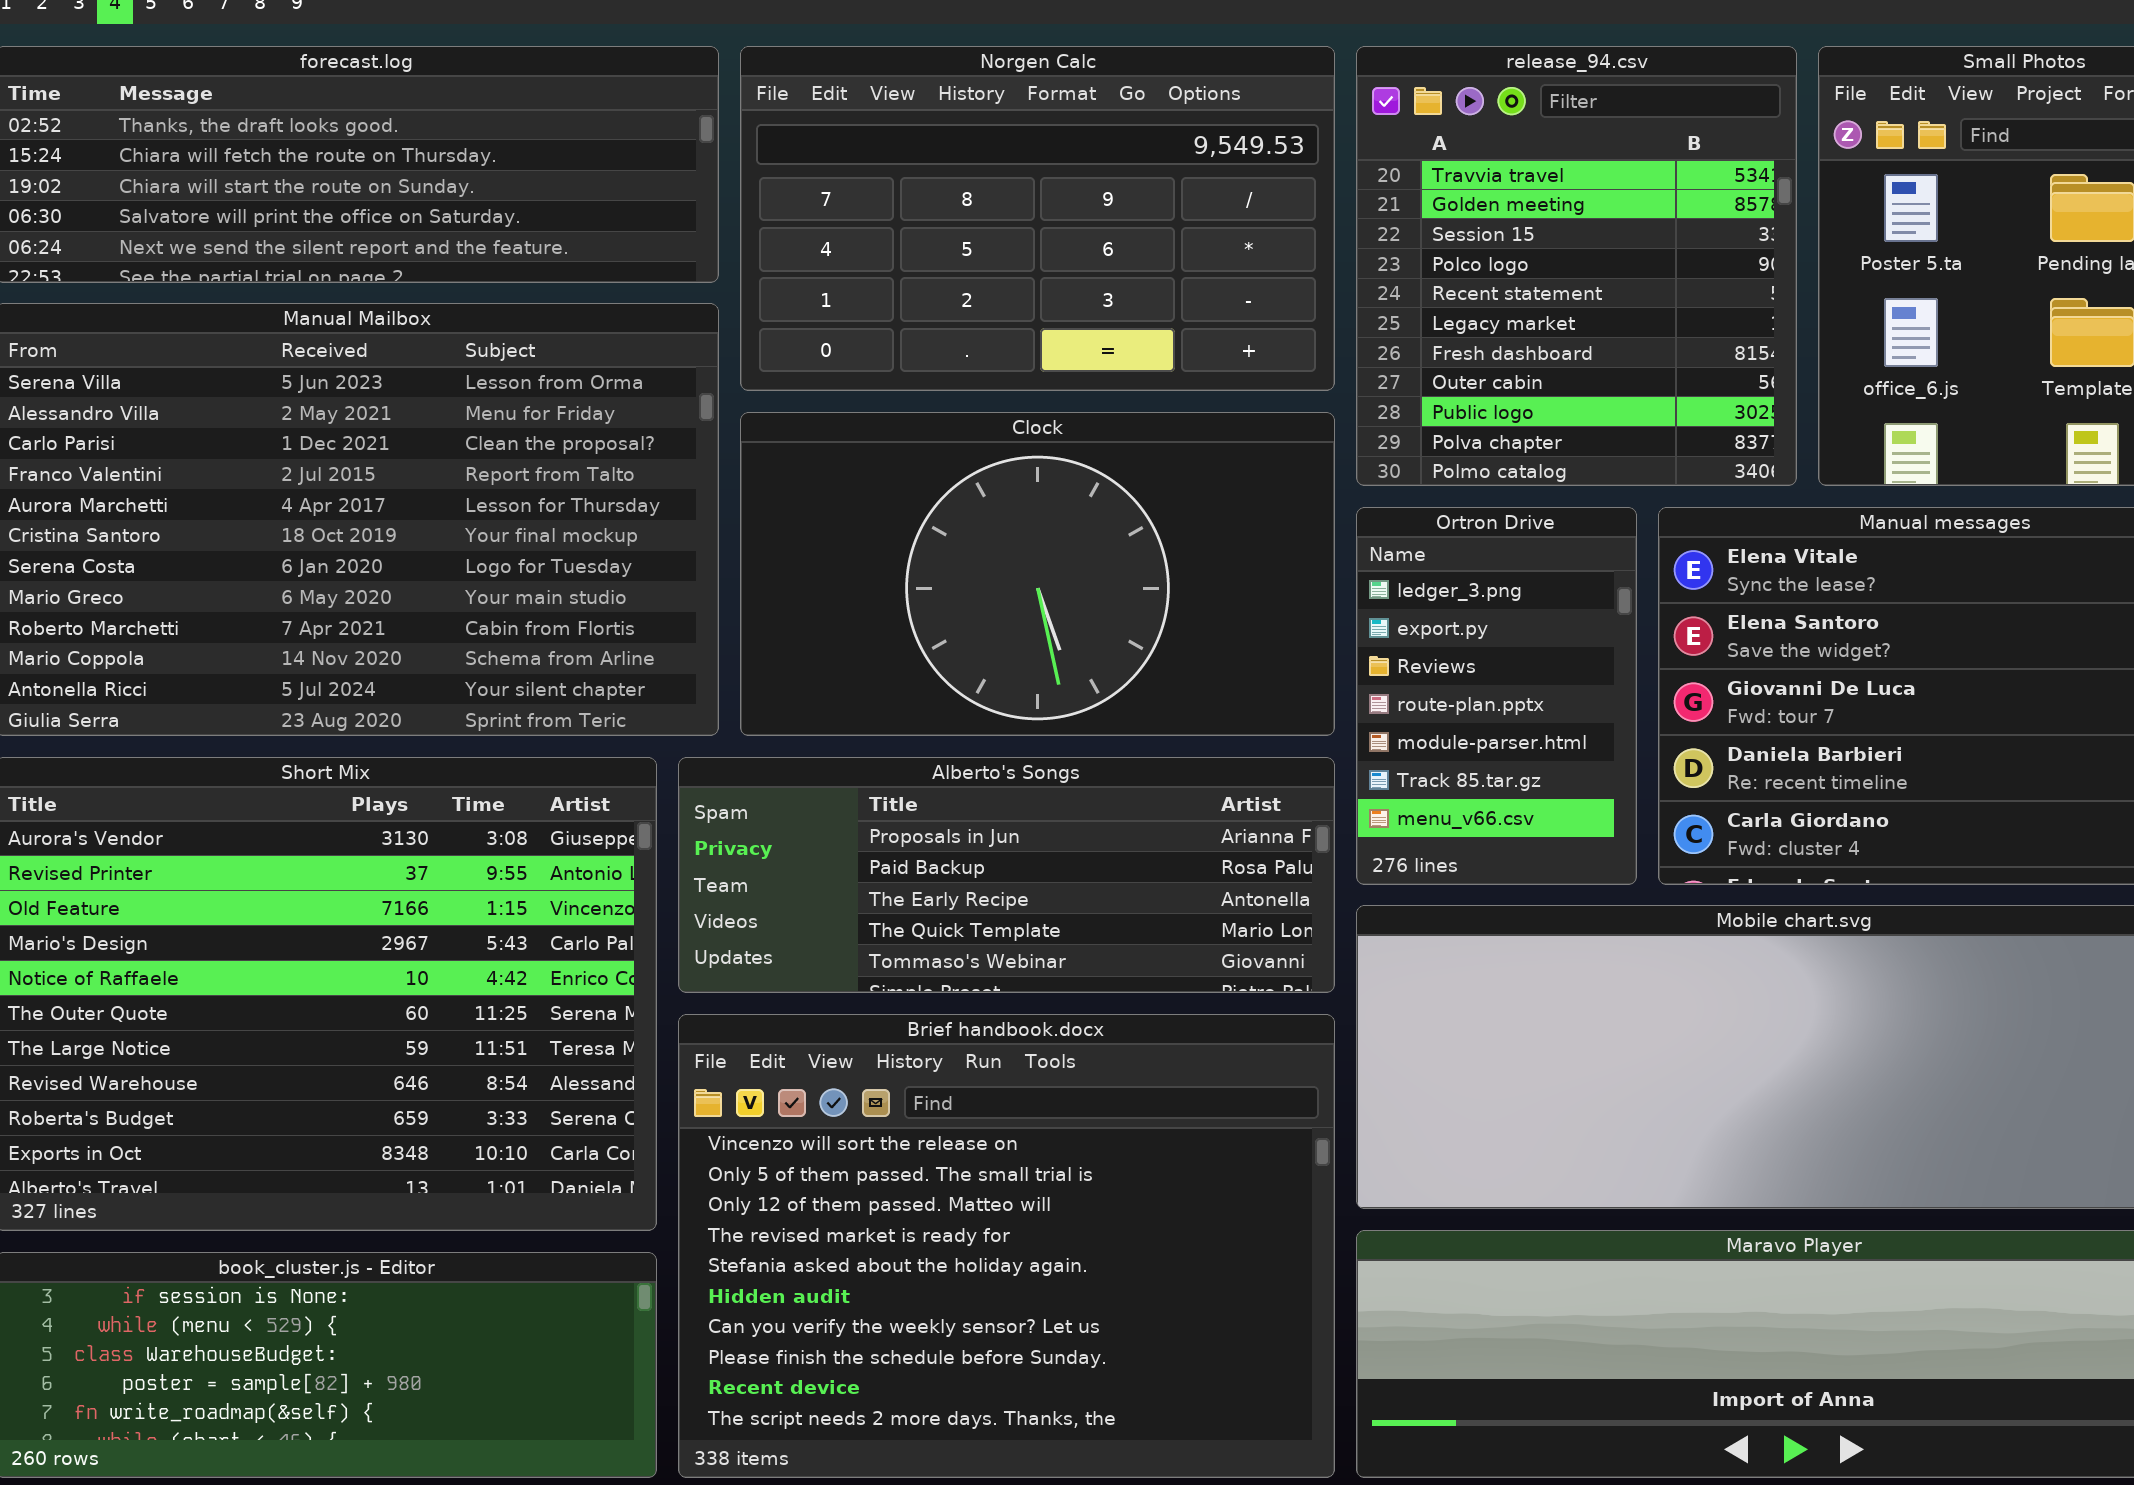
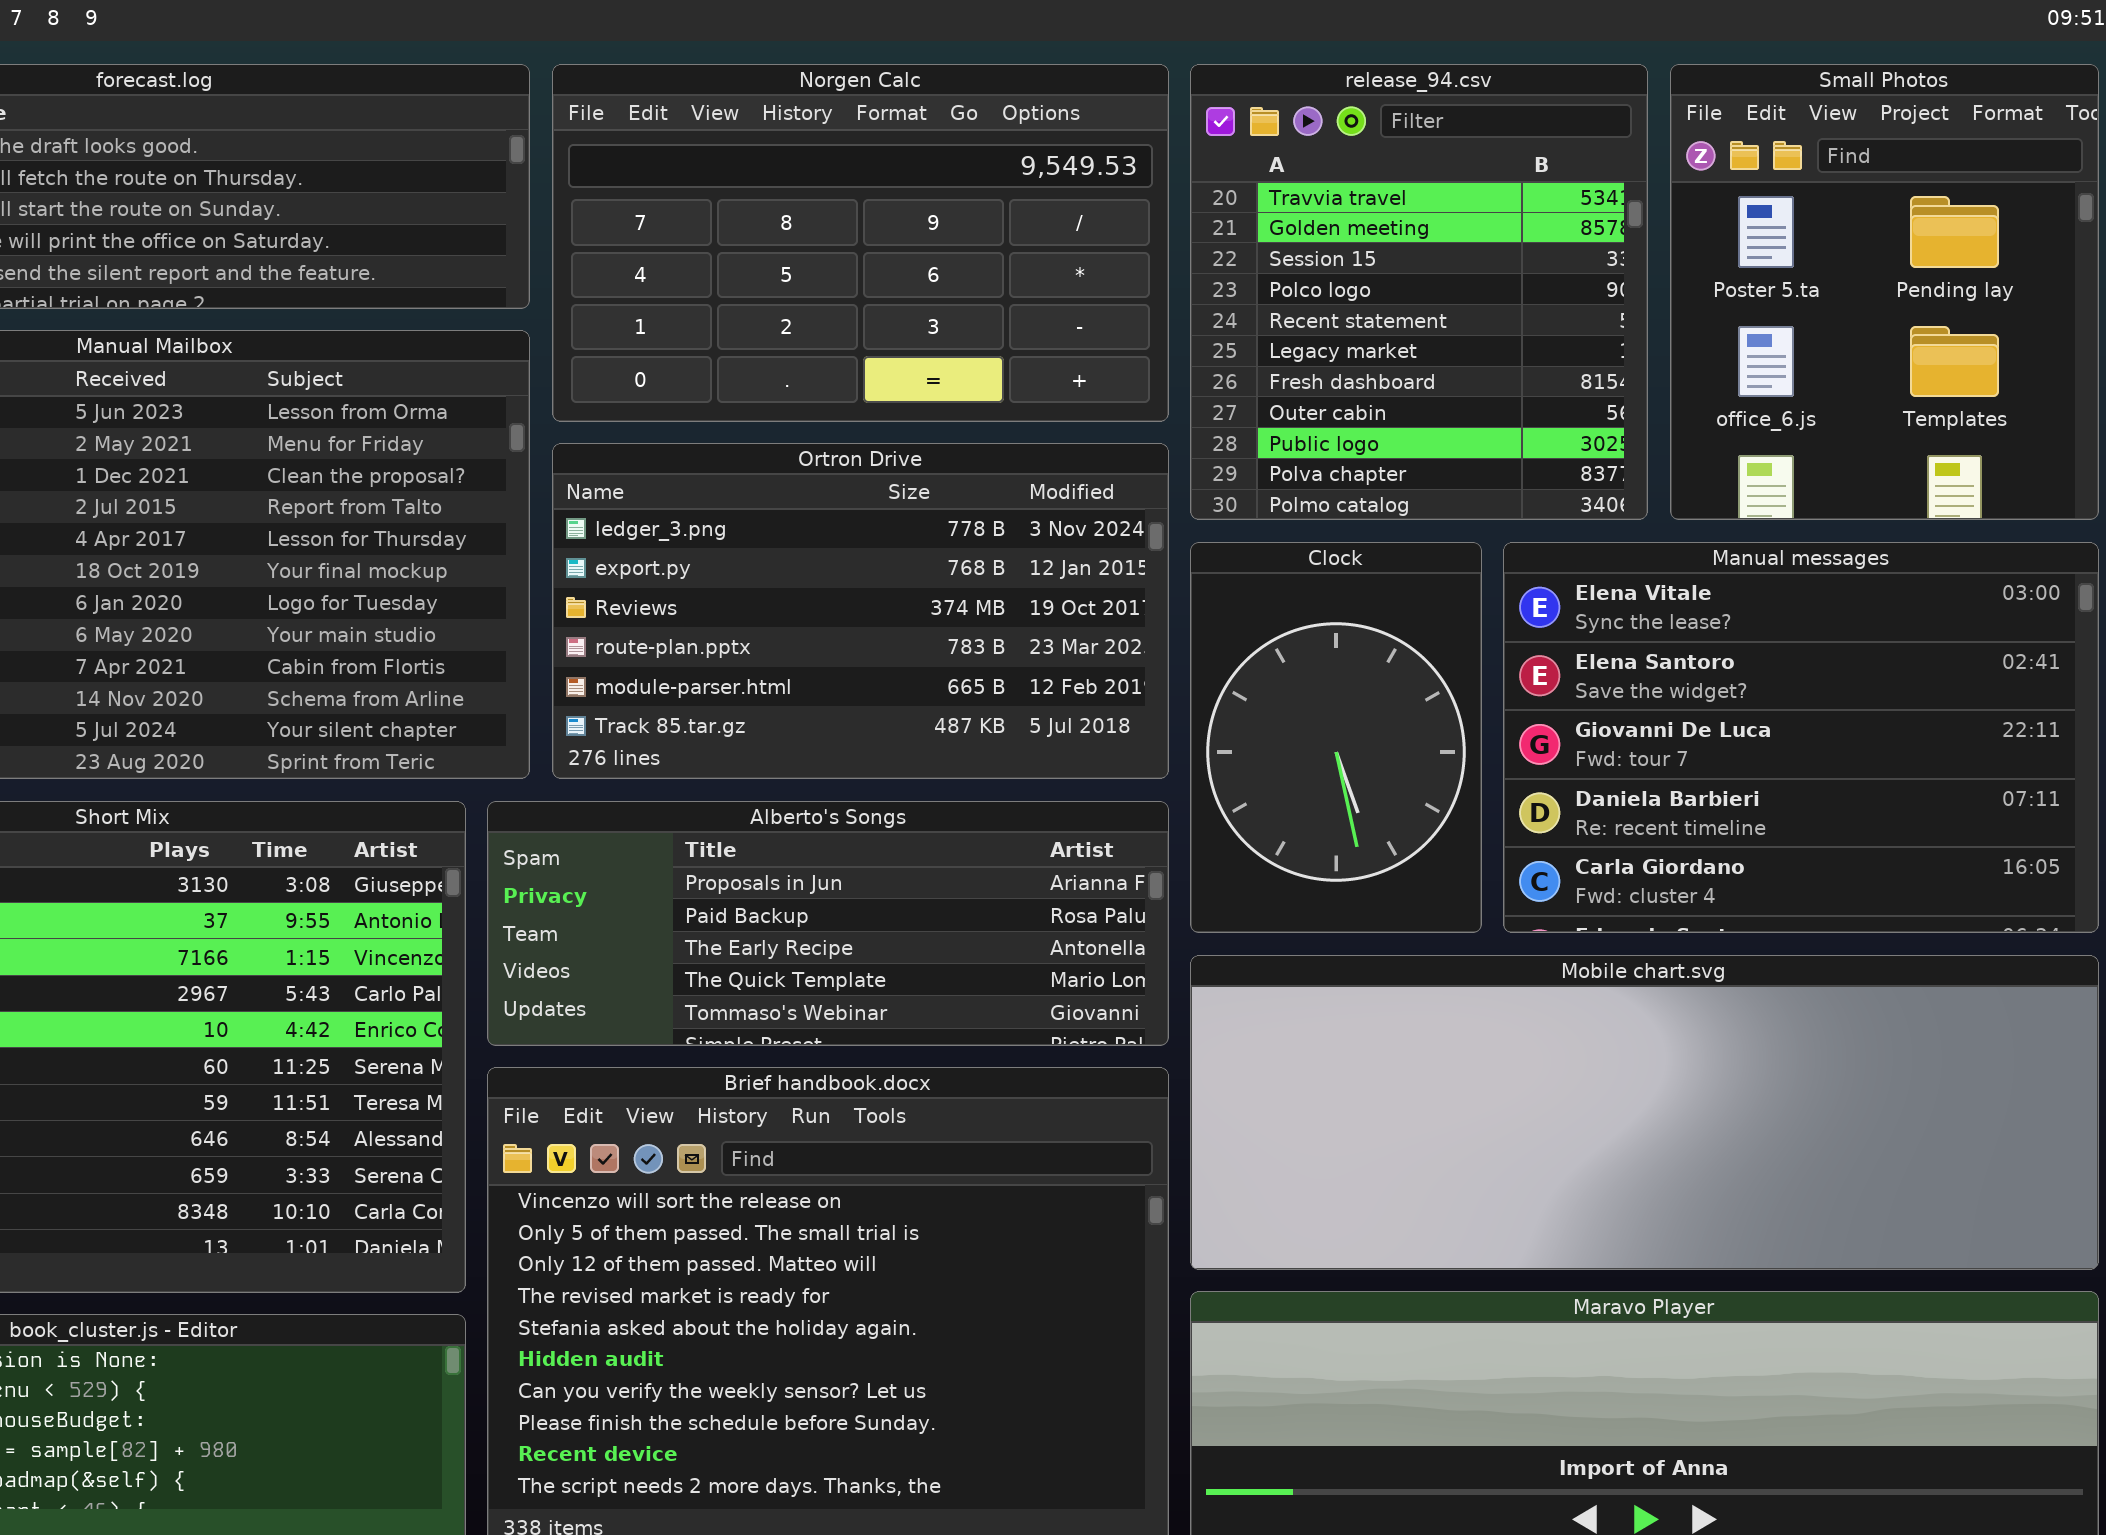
Clock: [740,412,1335,736] -> [1190,542,1482,933], moved, resized
Ortron Drive: [1356,507,1637,885] -> [552,443,1169,779], moved, resized

